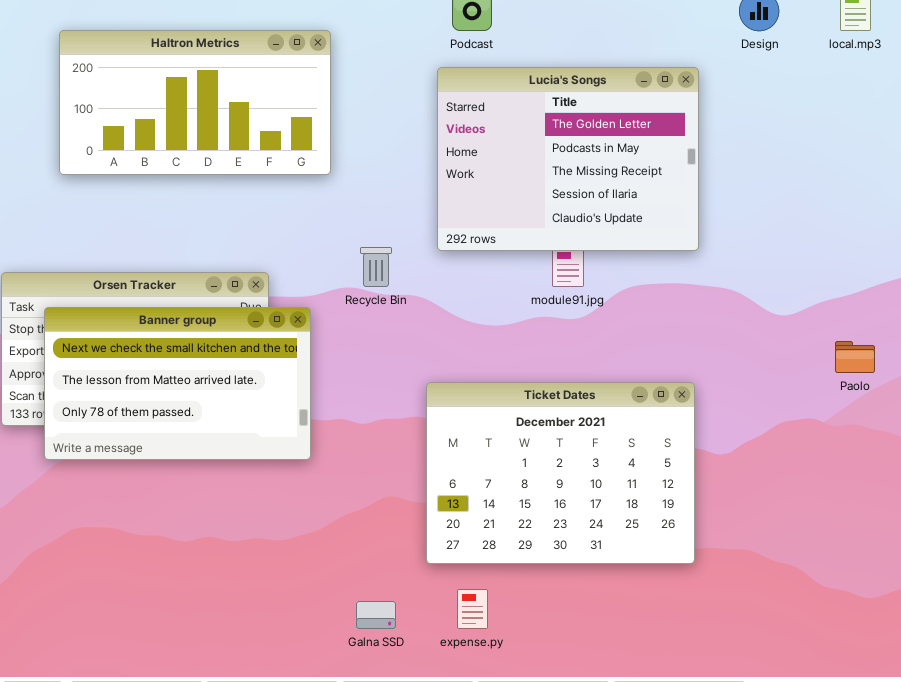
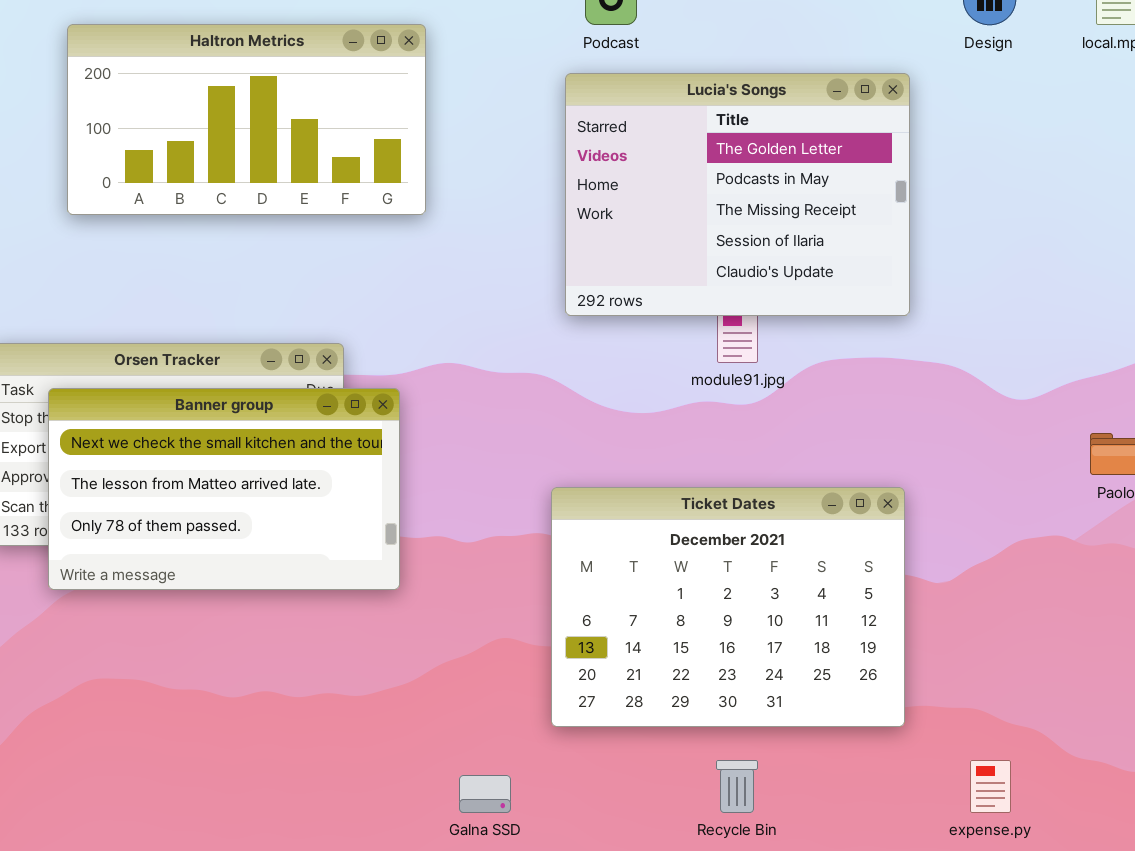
Recycle Bin: [360,247,392,287] -> [716,760,758,813], moved
expense.py: [457,589,488,629] -> [970,760,1011,813], moved

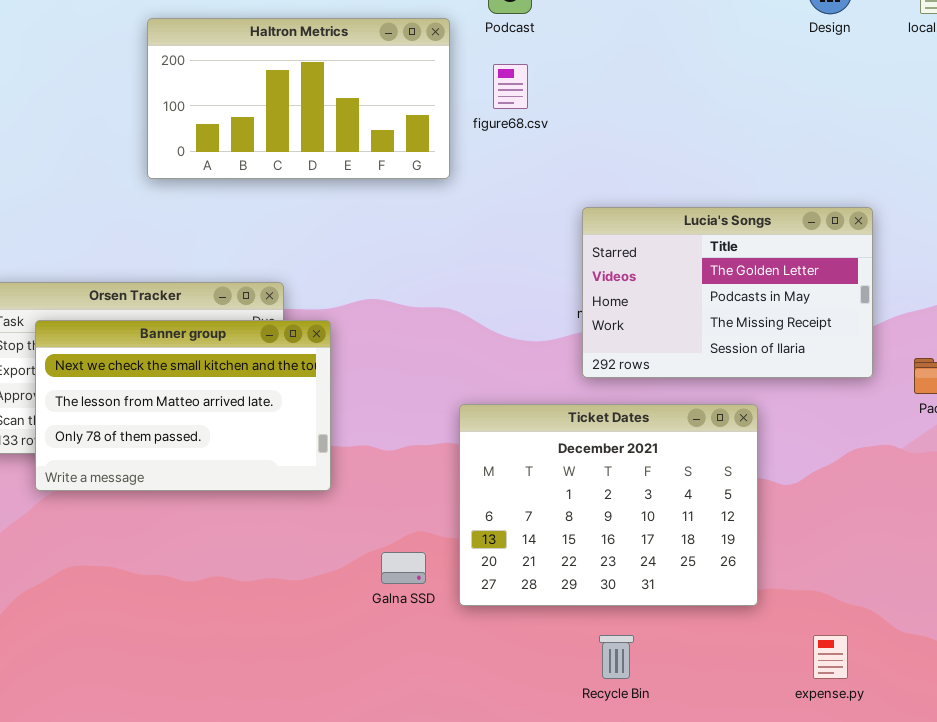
Haltron Metrics: [67,24,426,215] -> [147,18,450,179], moved
Lucia's Songs: [565,73,910,316] -> [582,207,873,378], moved, resized
Galna SSD: [459,775,511,813] -> [381,552,426,584], moved

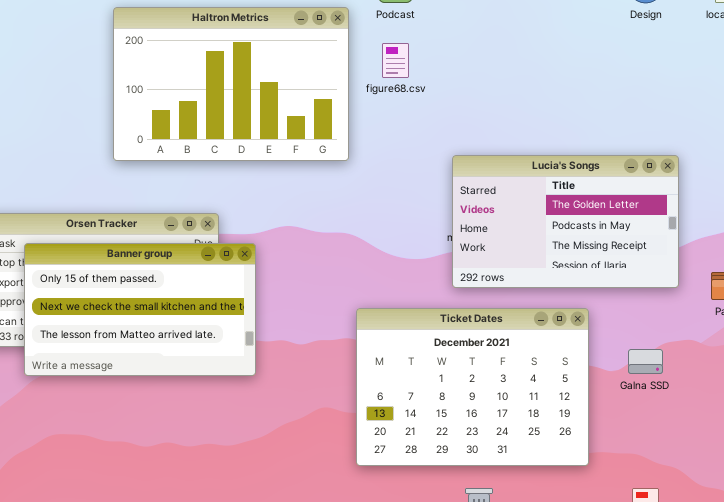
Haltron Metrics: [147,18,450,179] -> [113,7,349,161], resized
Banner group: [35,320,331,491] -> [24,243,256,376], scrolled up 1 row
Galna SSD: [381,552,426,584] -> [628,349,663,374], moved

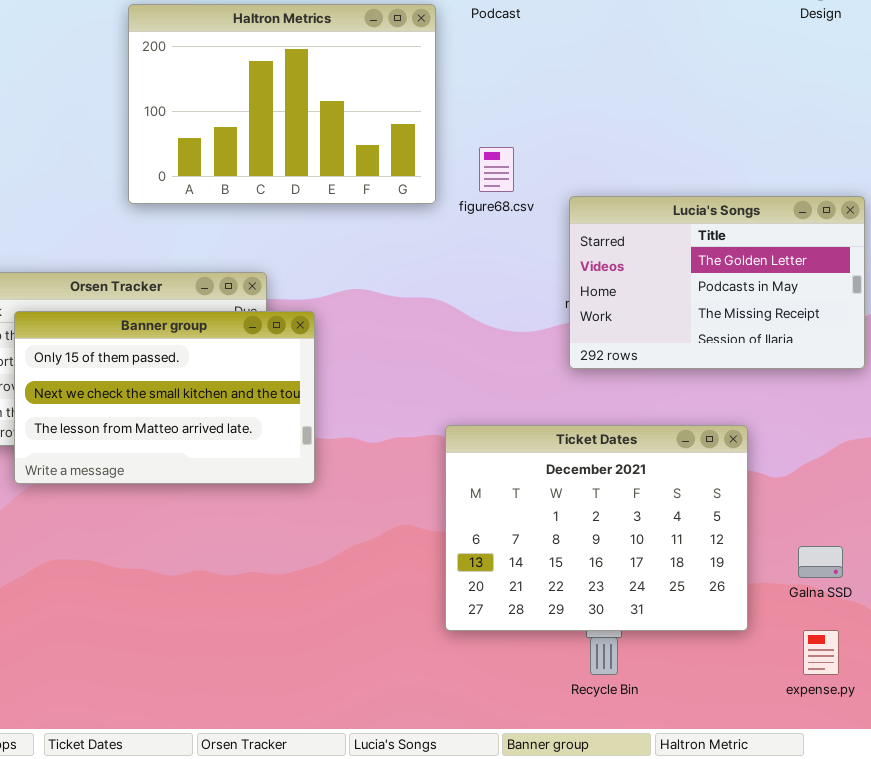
figure68.csv: [382,43,409,78] -> [479,147,514,192], moved
Ticket Dates: [356,308,589,466] -> [445,425,748,631], moved
Galna SSD: [628,349,663,374] -> [798,546,843,578], moved

